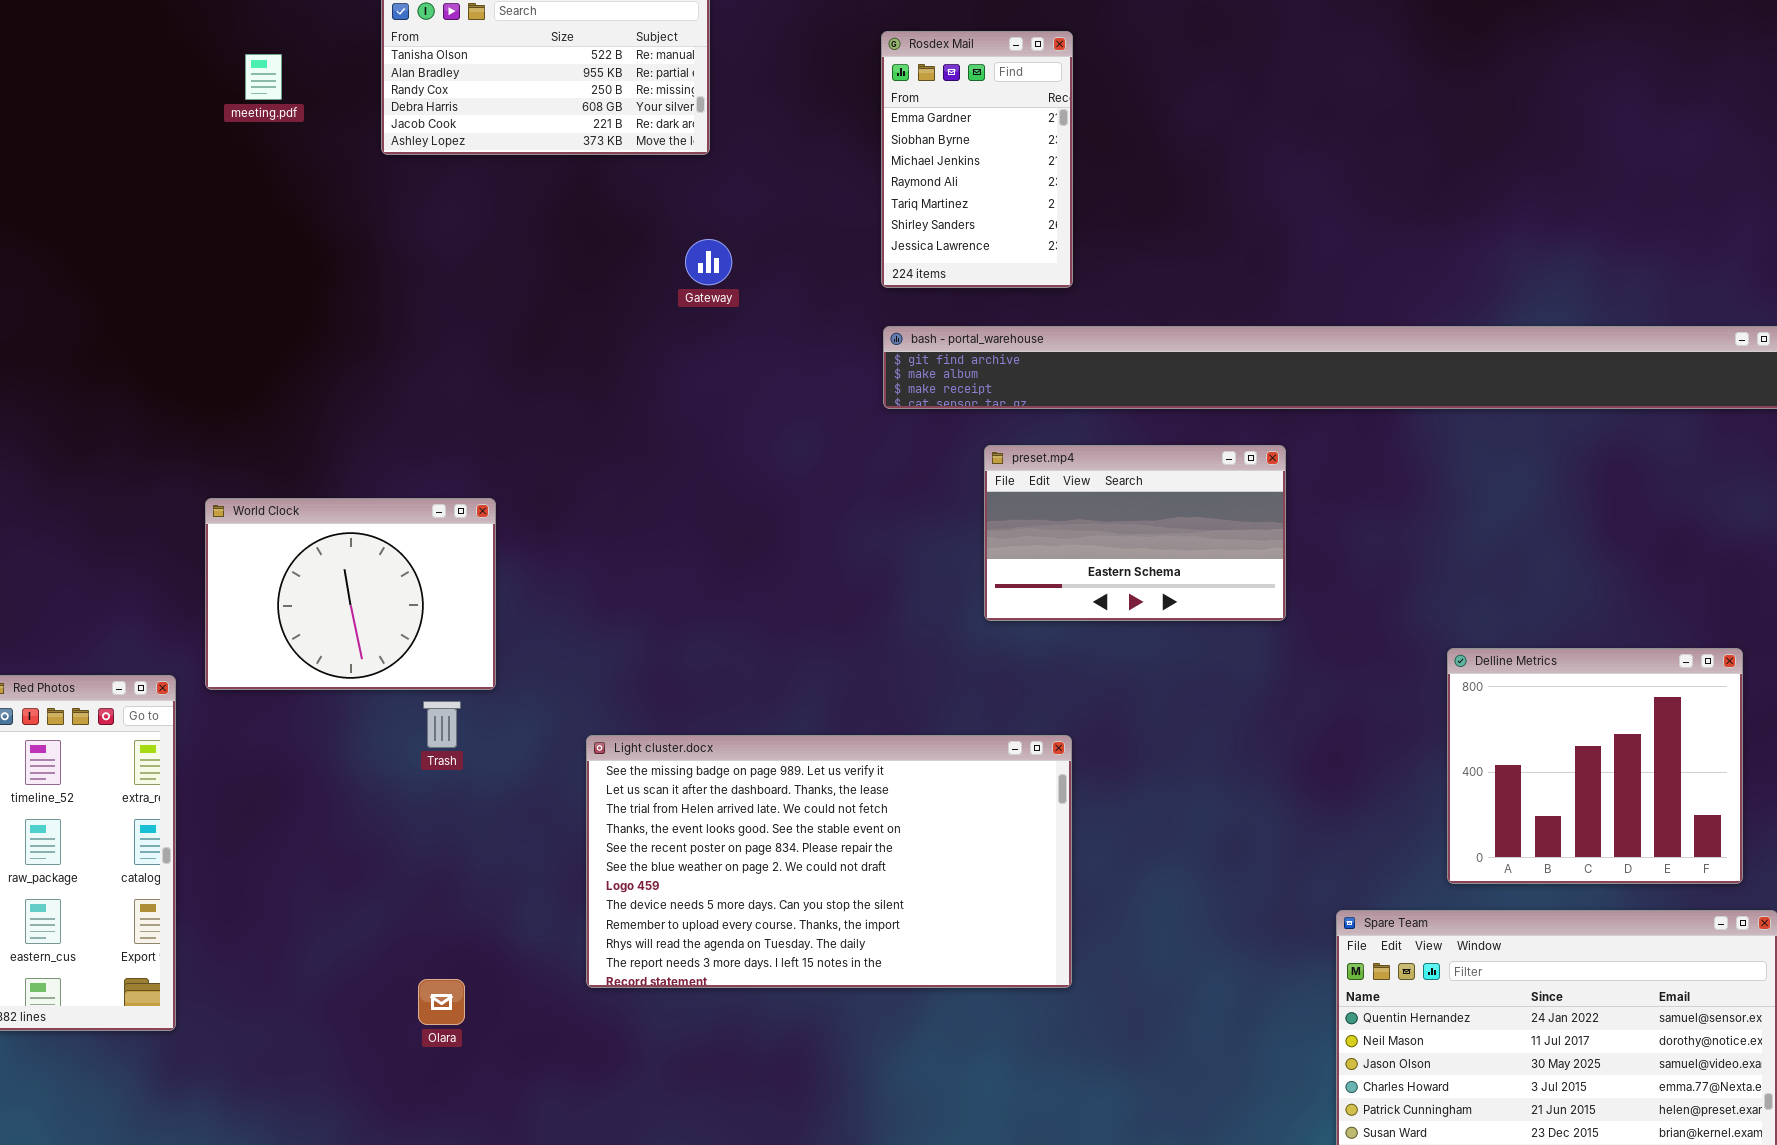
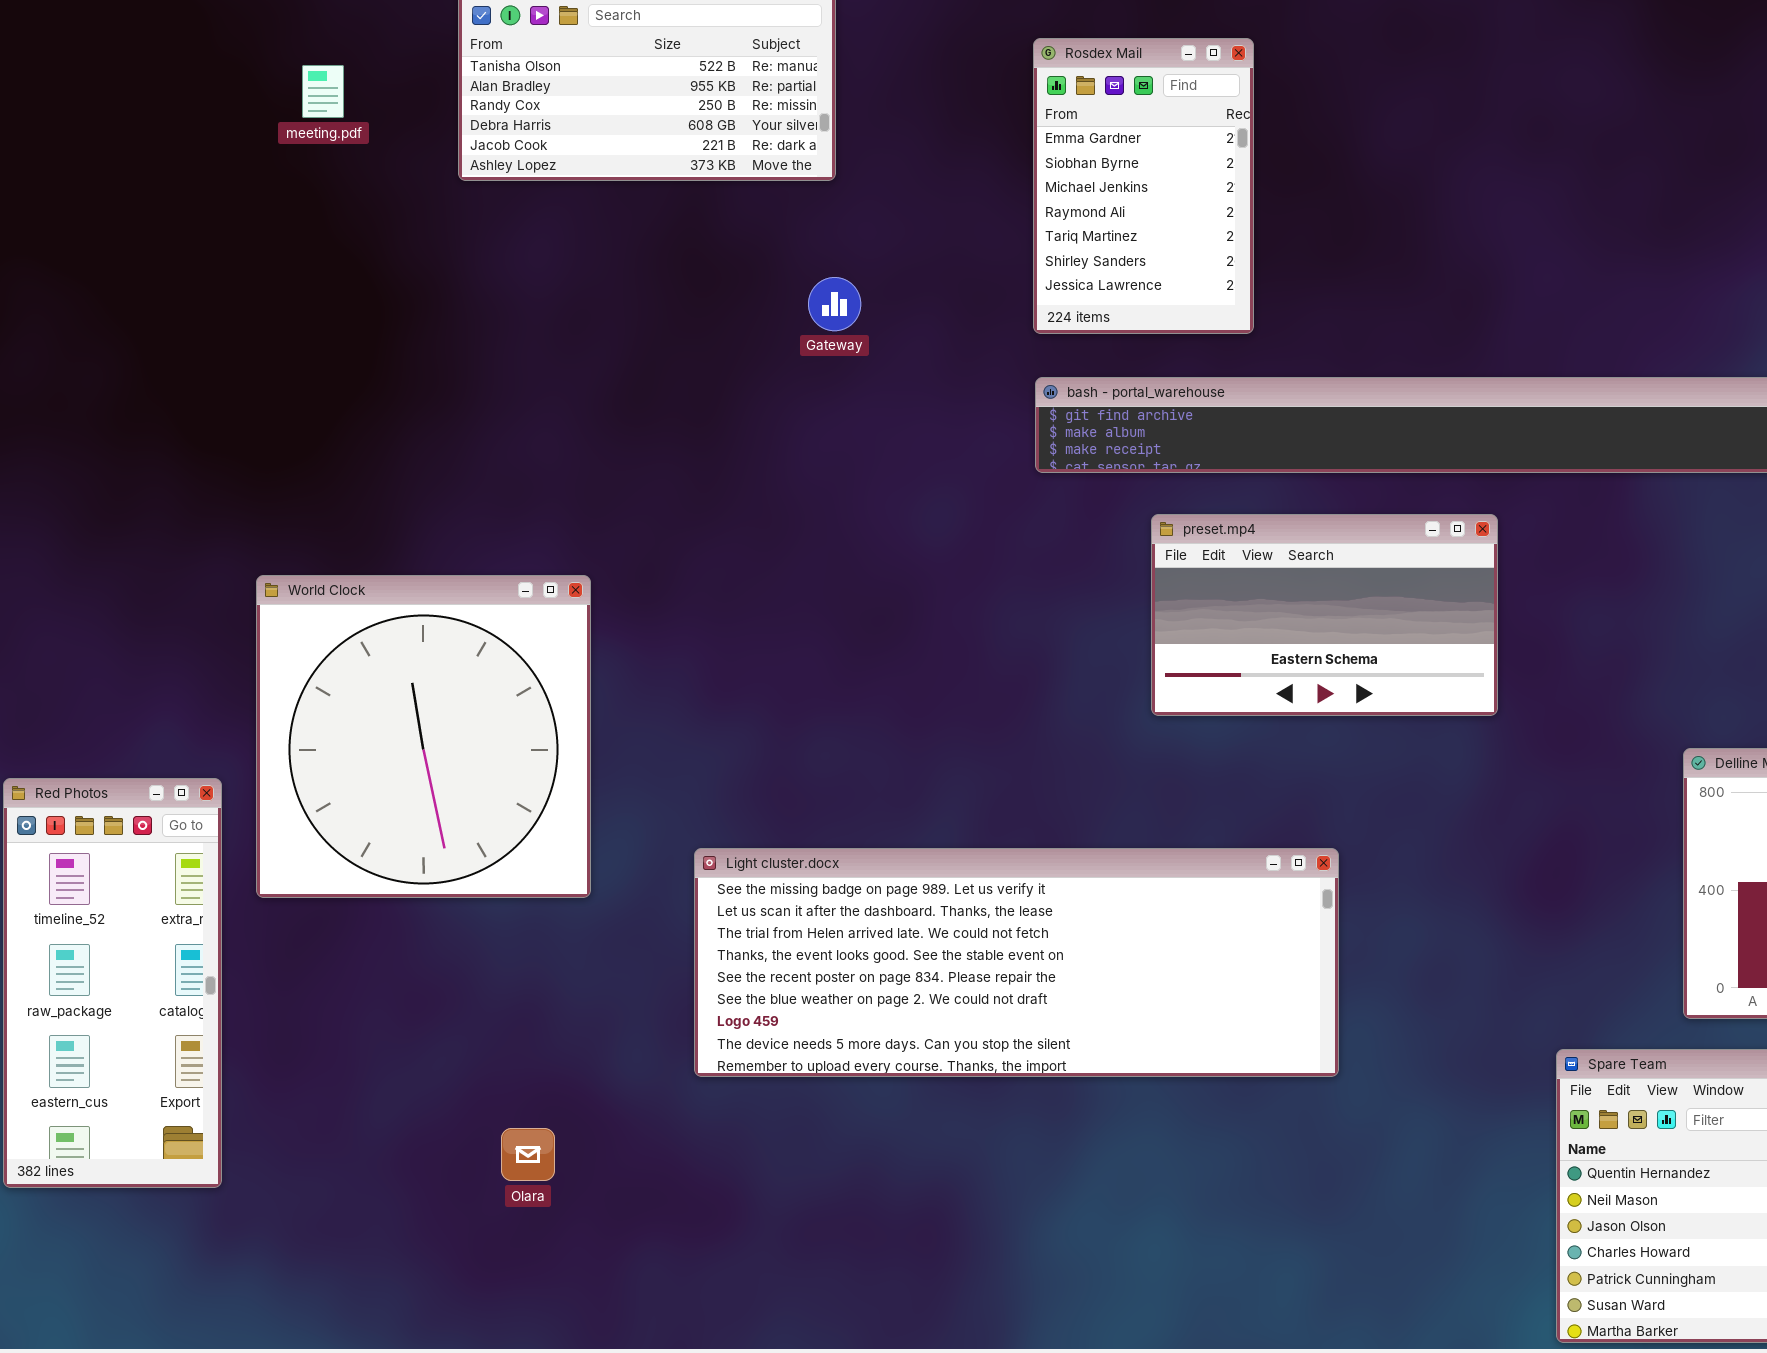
World Clock: [205,498,496,690] -> [256,575,591,898], resized
Light cluster.docx: [586,735,1072,988] -> [694,848,1339,1077], resized

